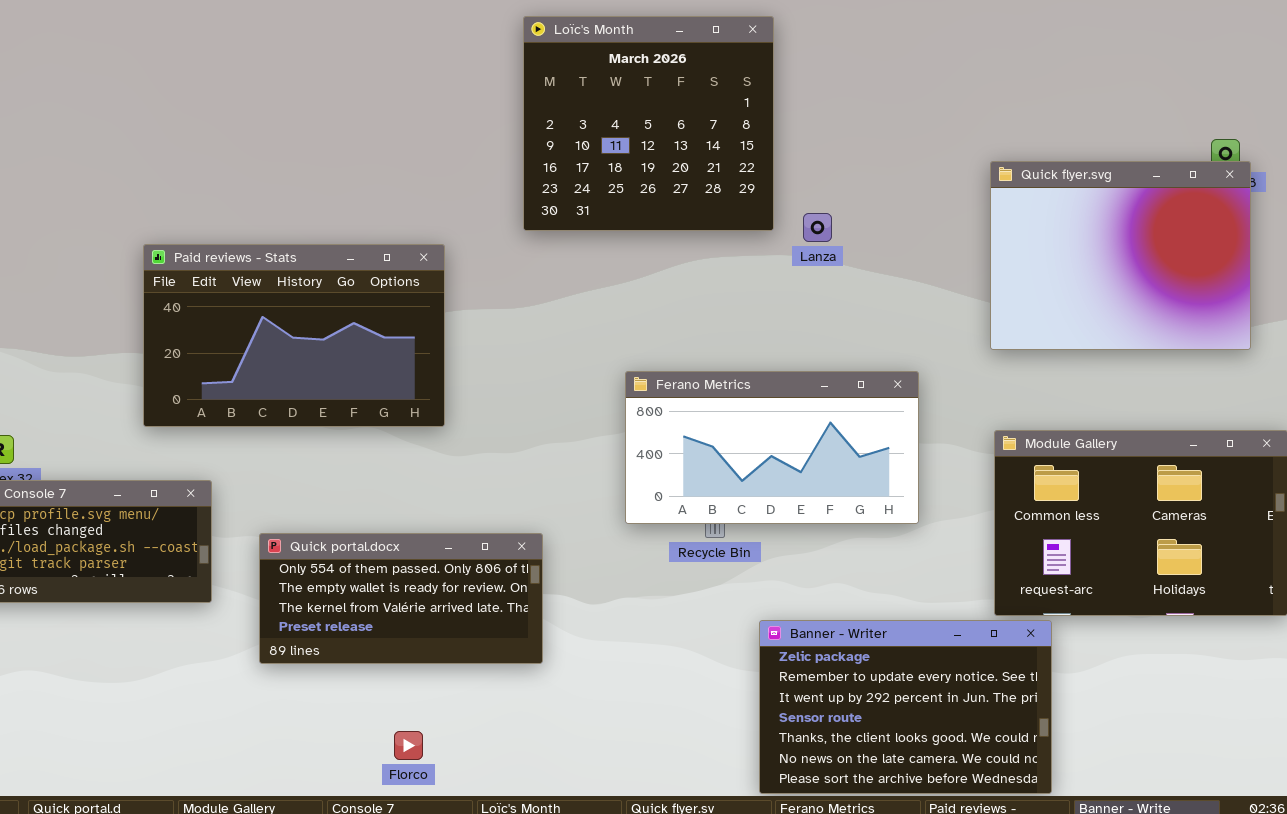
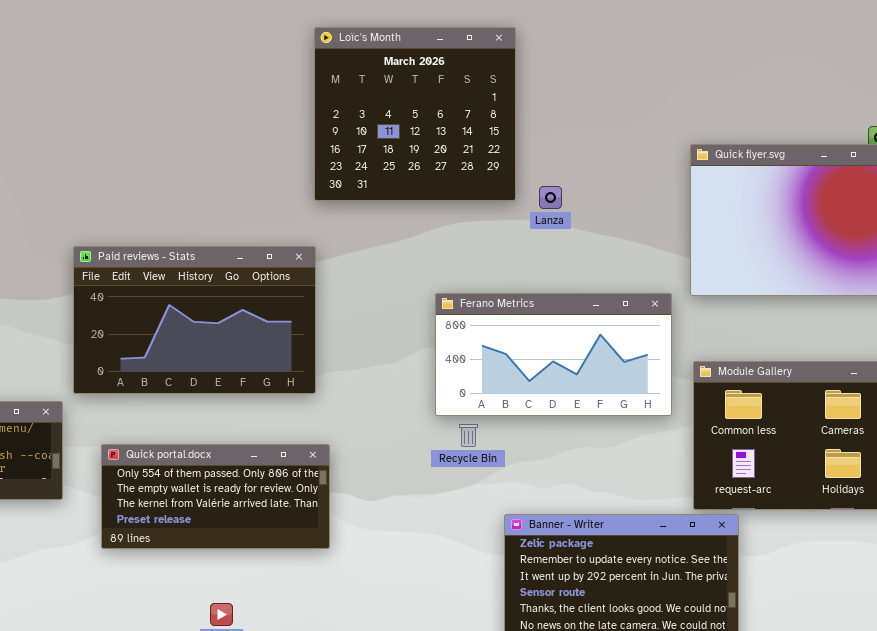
Paid reviews - Stats: [143,244,445,427] -> [73,246,316,394], moved
Ferano Metrics: [625,371,919,524] -> [435,293,672,416], moved

